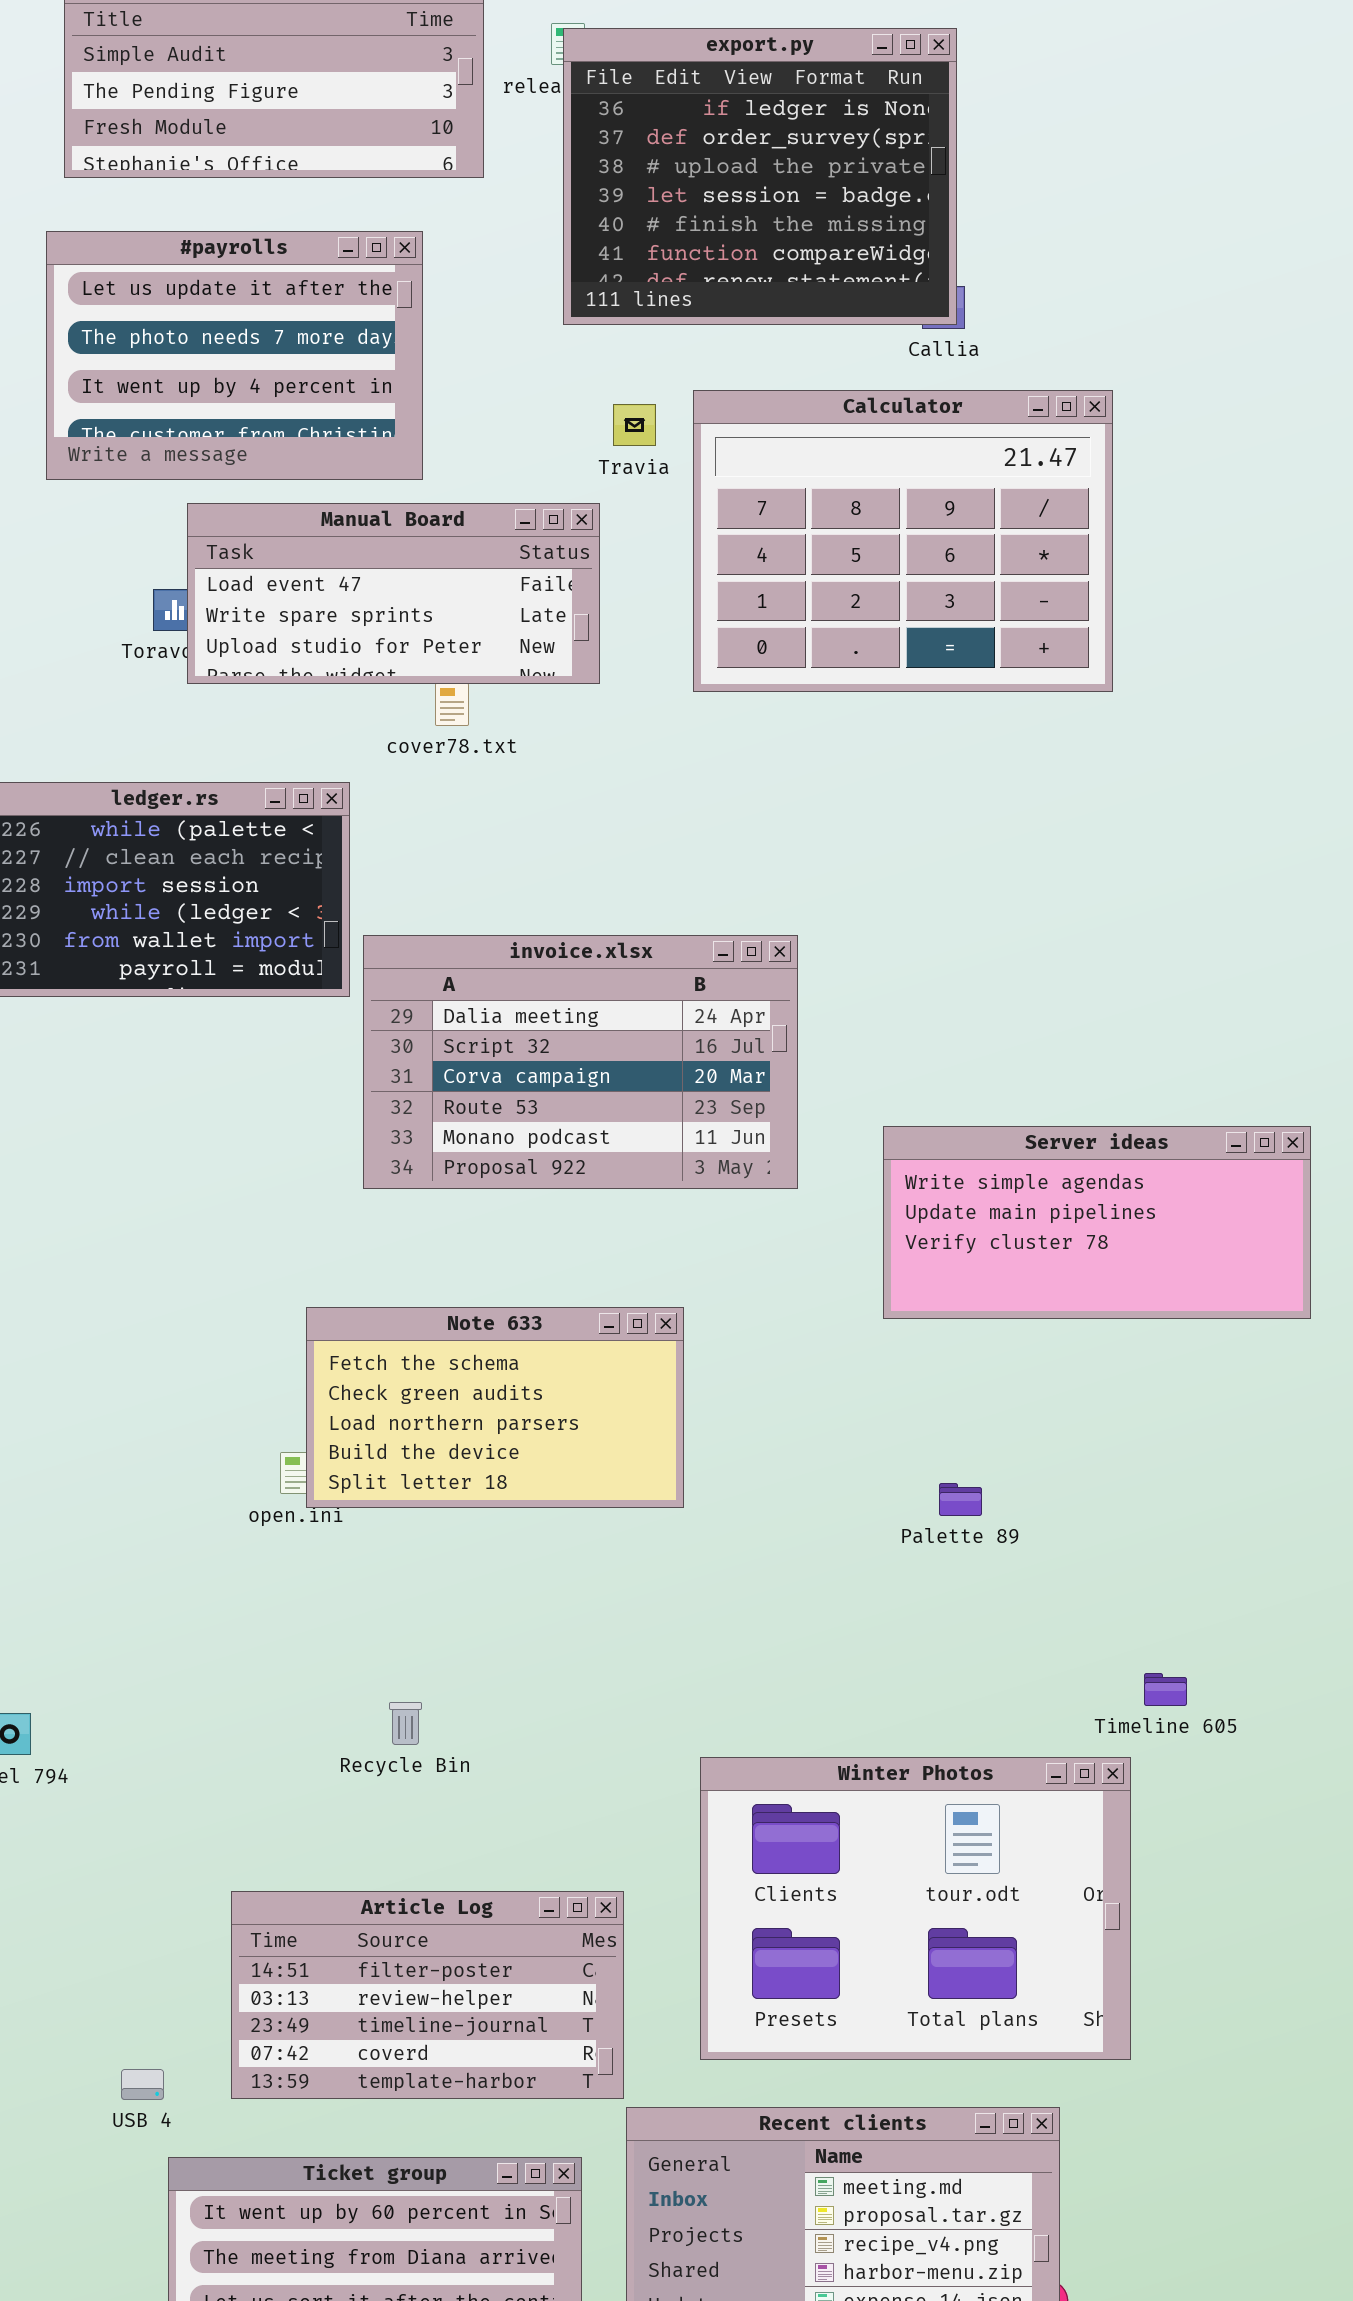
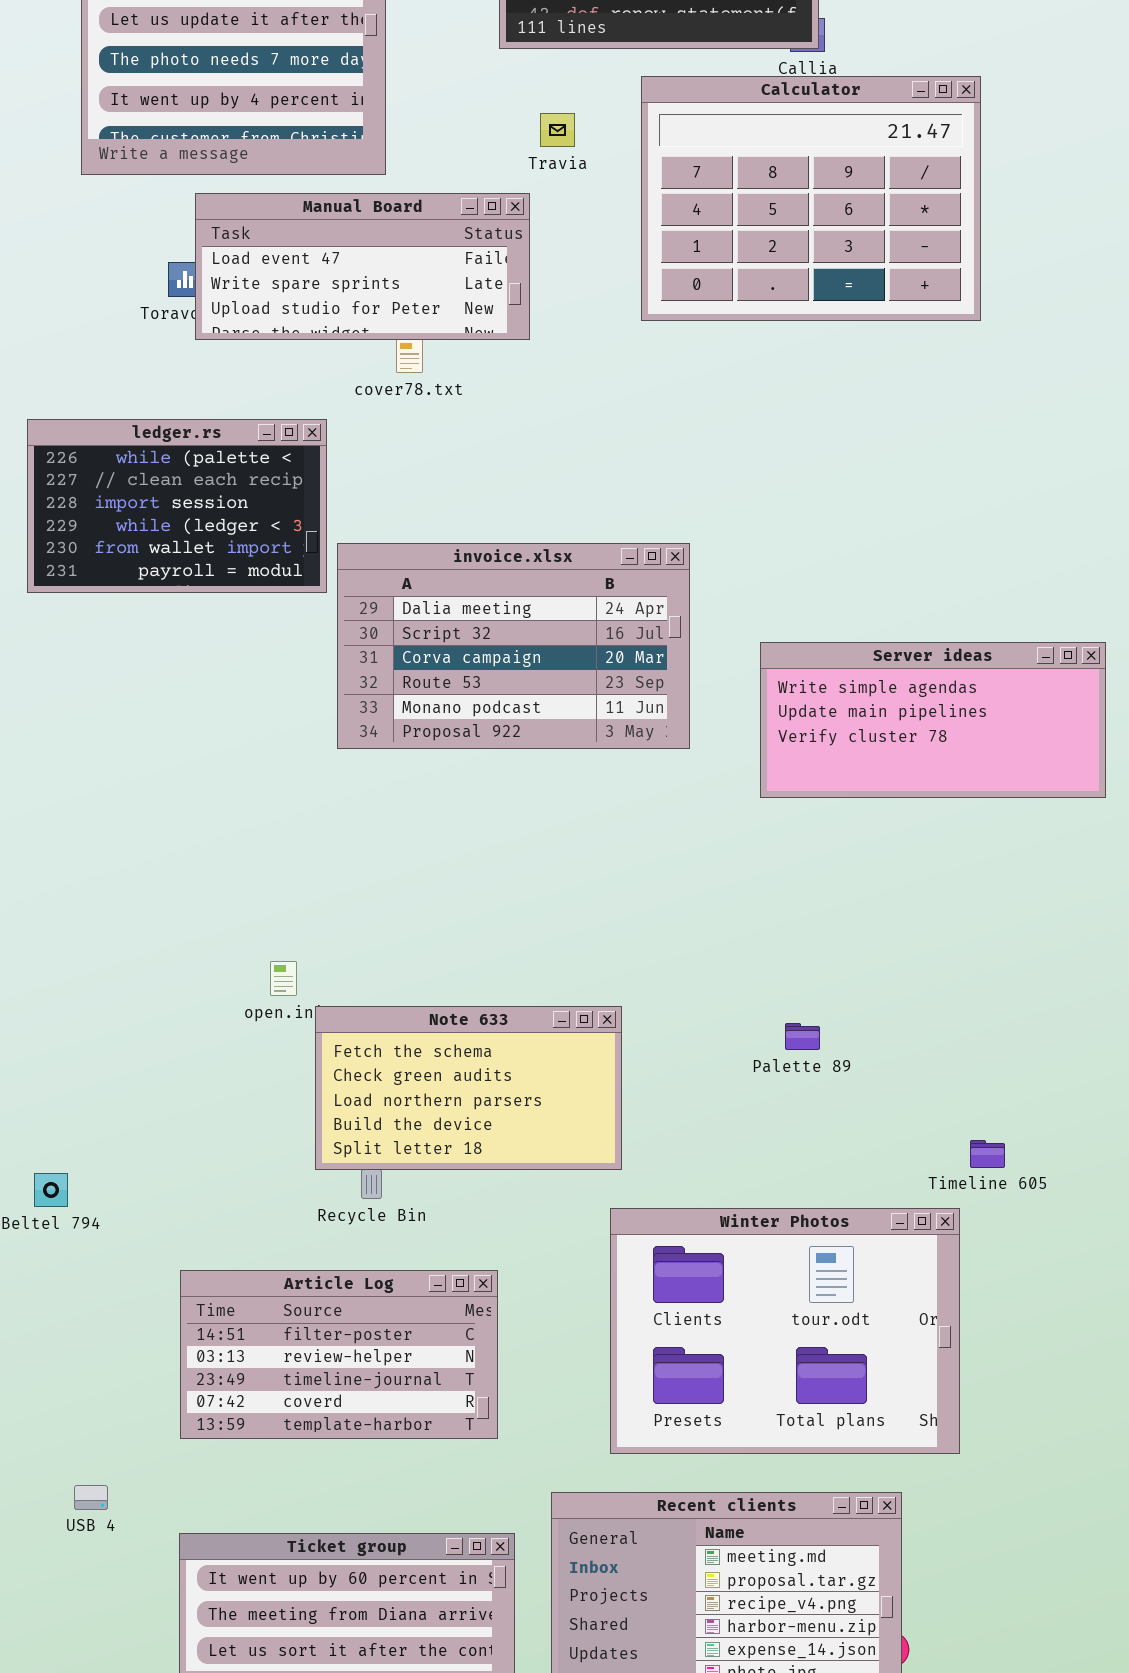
Calculator: [693,390,1113,692] -> [641,76,981,321], moved
Server ideas: [883,1126,1311,1319] -> [760,642,1106,798], moved
Note 633: [306,1307,684,1508] -> [315,1006,622,1170], moved
Palette 89: [939,1483,982,1516] -> [785,1023,820,1050], moved
Article Log: [231,1891,624,2099] -> [180,1270,498,1439], moved
USB 4: [121,2069,164,2100] -> [74,1485,108,1510], moved

